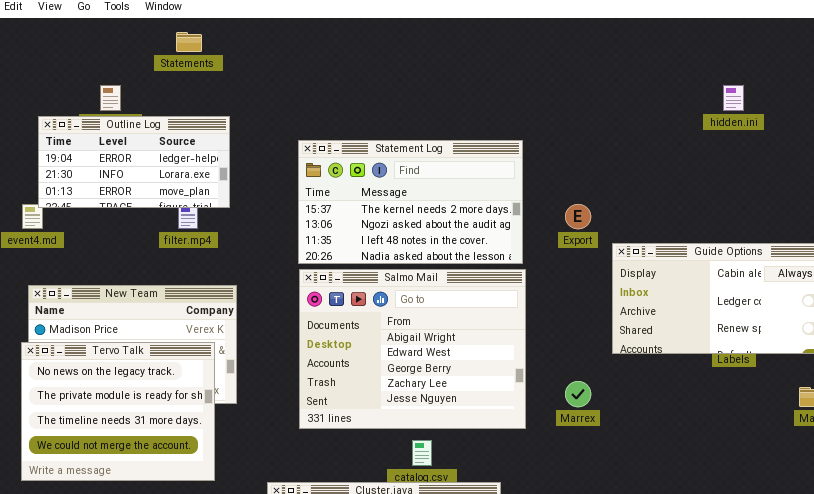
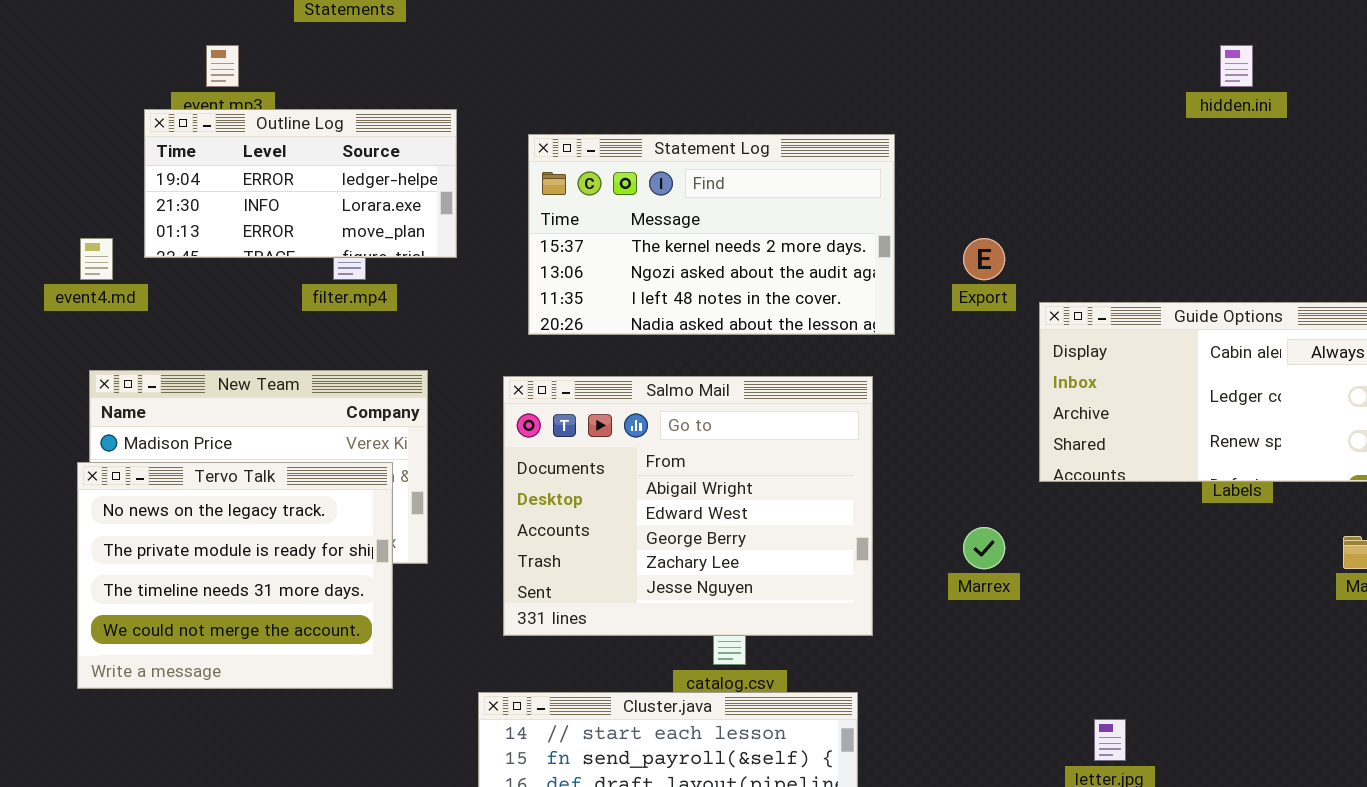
Outline Log: [38,116,230,208] -> [144,109,457,258], moved
Salmo Mail: [299,269,526,429] -> [503,376,873,636], moved

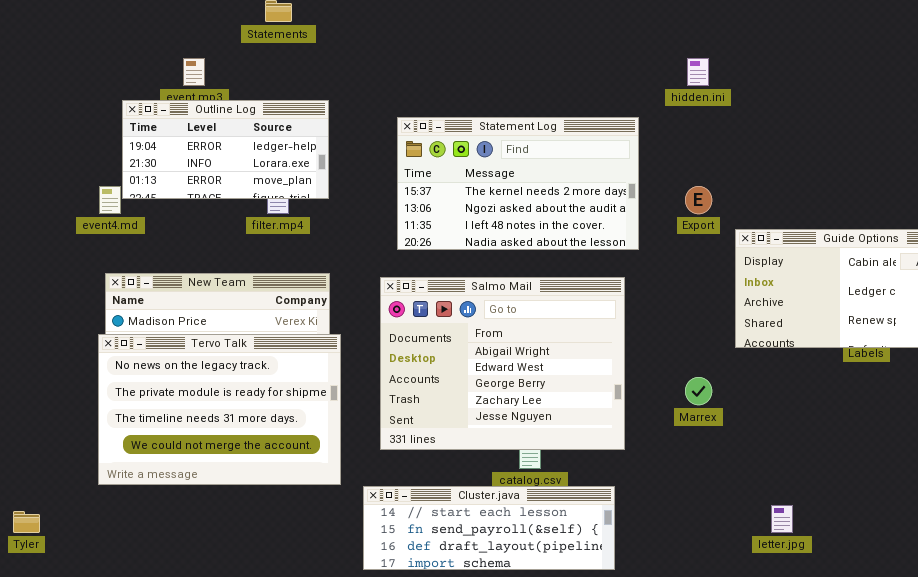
hidden.ini: [1220,45,1253,87] -> [687,58,709,86], moved
Outline Log: [144,109,457,258] -> [122,100,329,199], moved
Tervo Talk: [77,462,393,689] -> [98,334,341,485], resized

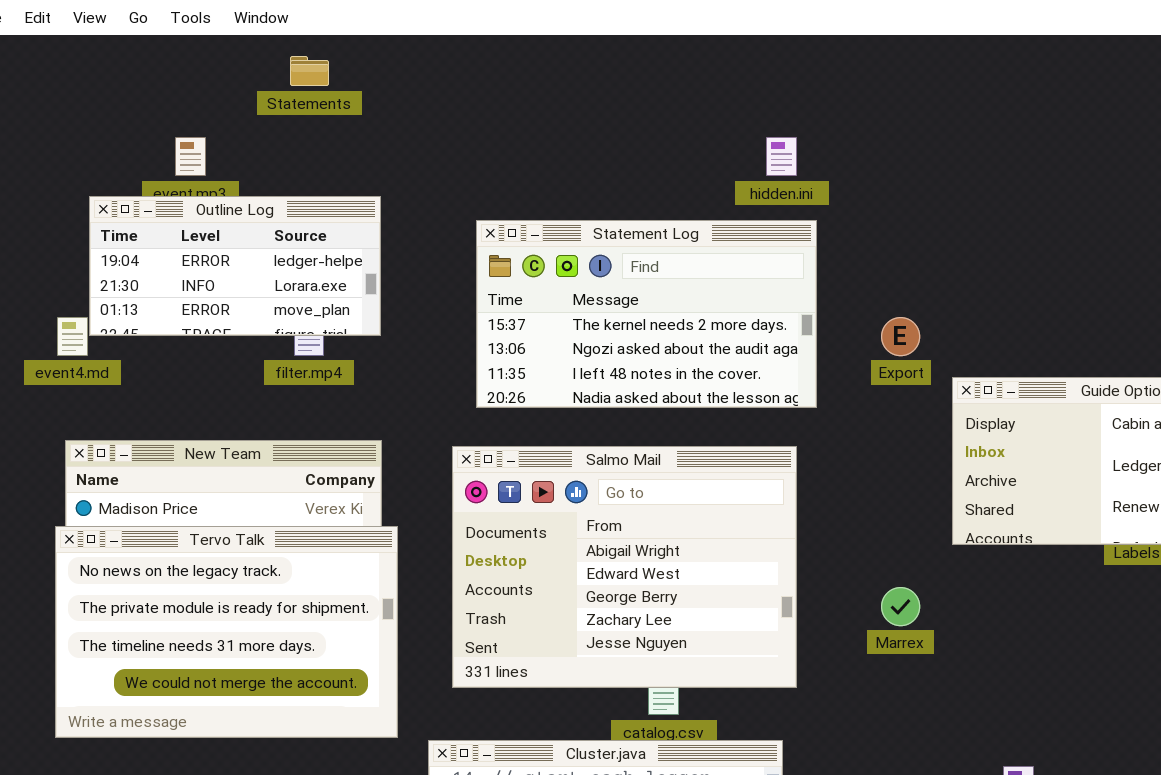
hidden.ini: [687,58,709,86] -> [766,137,797,176], moved

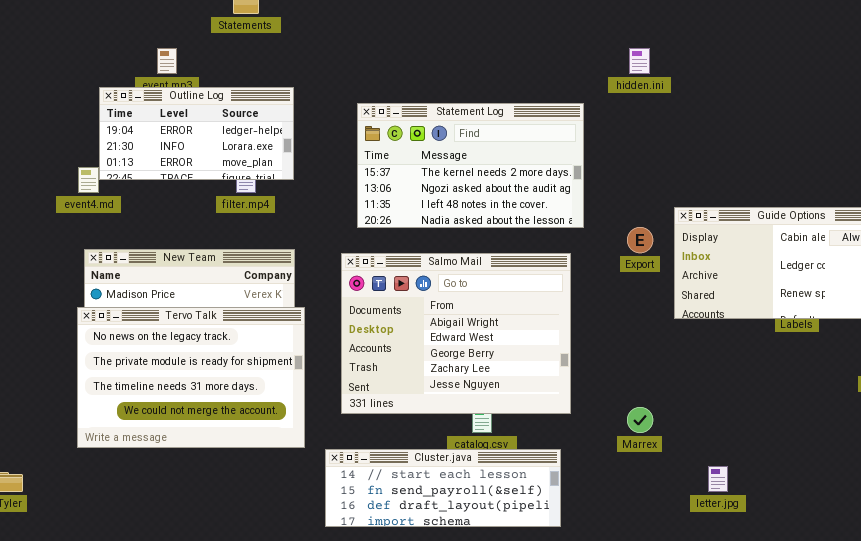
hidden.ini: [766,137,797,176] -> [629,48,650,74], moved
Export: [881,317,920,356] -> [627,227,653,253], moved
Marrex: [881,587,920,626] -> [627,407,653,433], moved

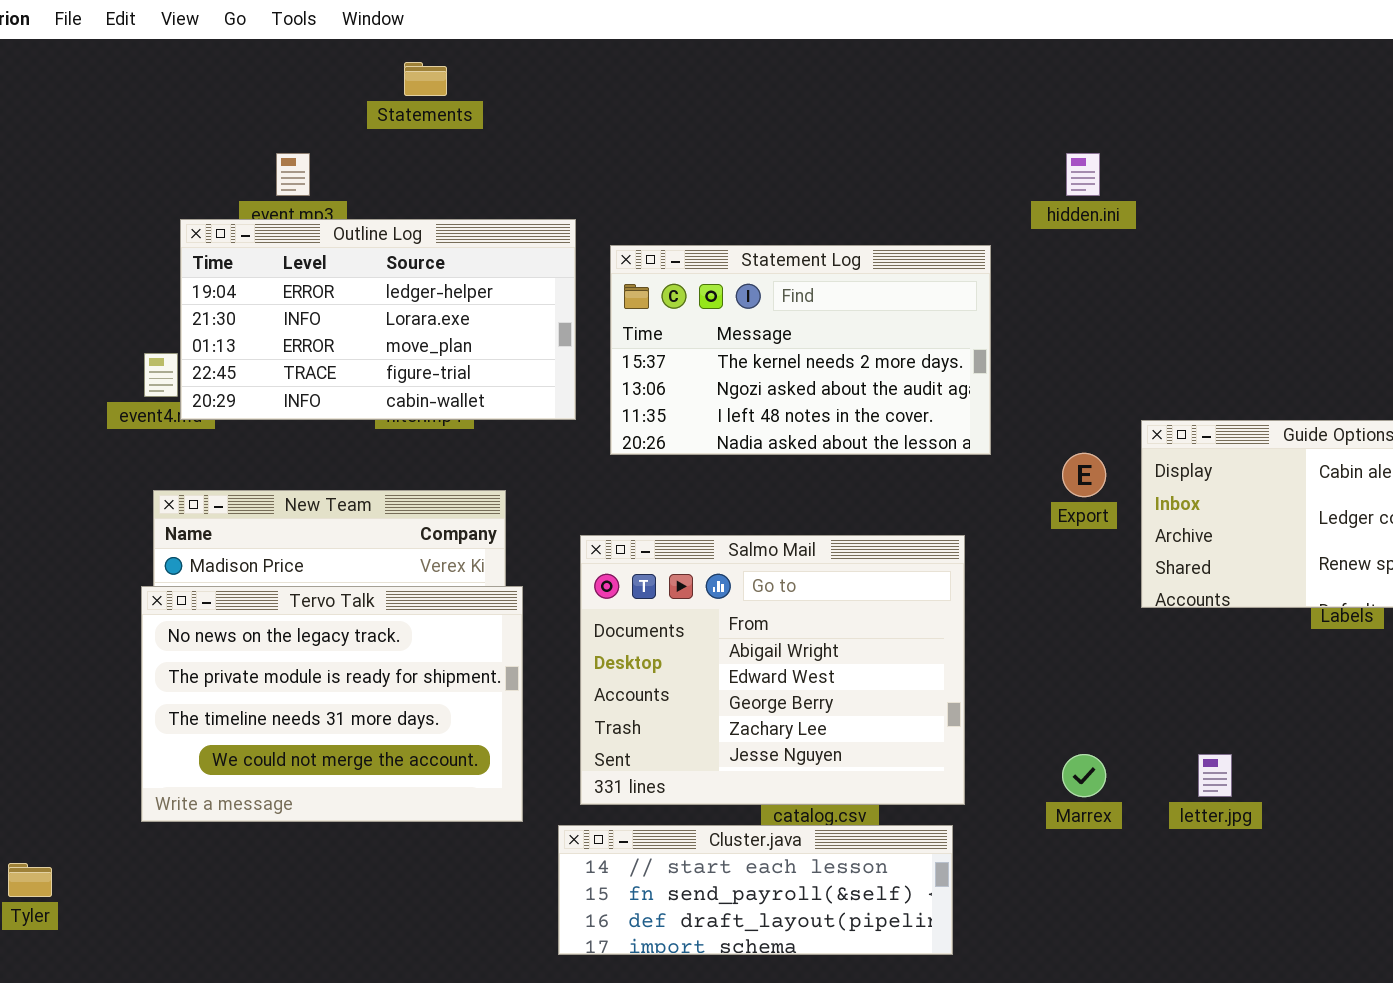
Outline Log: [99,87,294,180] -> [180,219,576,420], resized
Salmo Mail: [341,253,571,414] -> [580,535,965,805], moved
letter.jpg: [708,466,728,492] -> [1198,754,1232,797], moved

